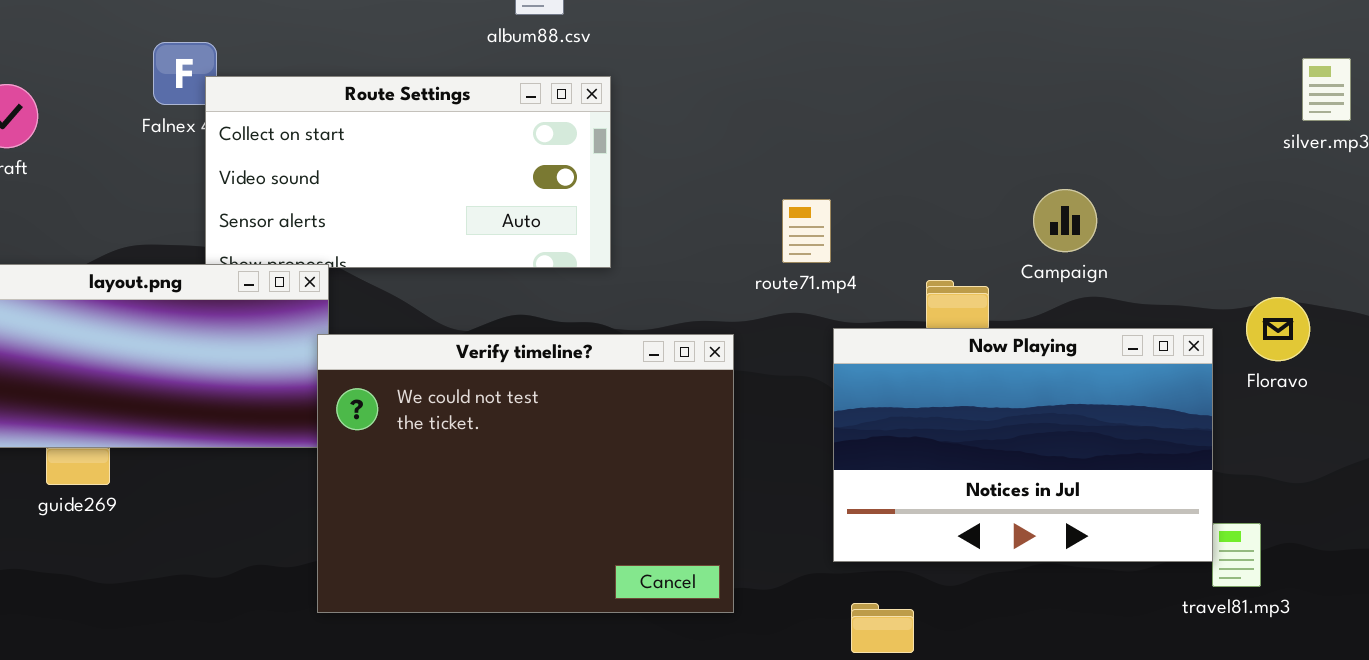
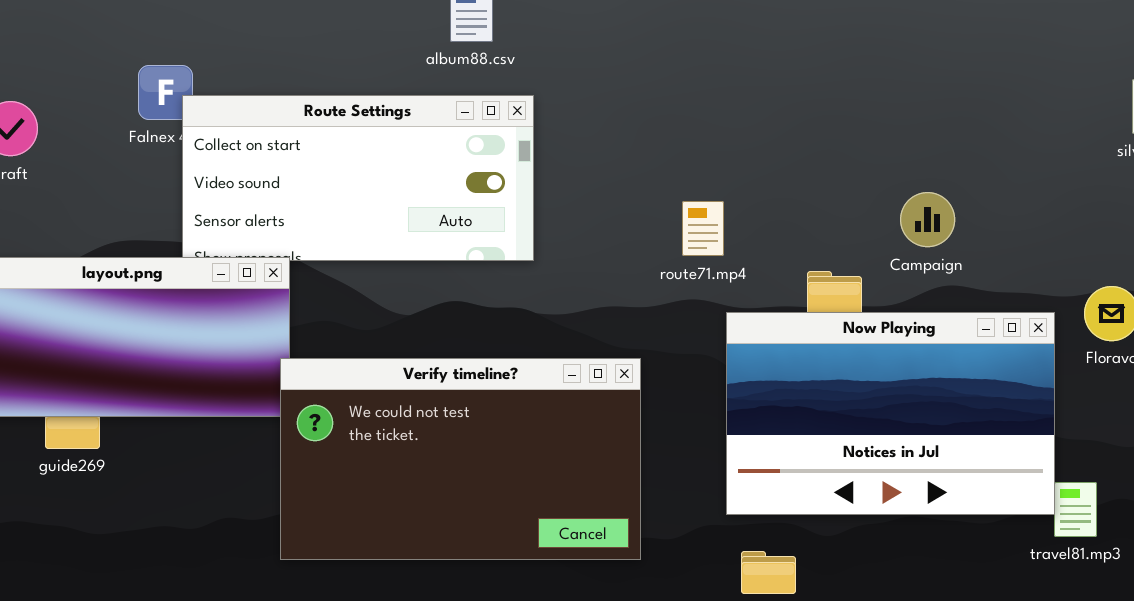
Verify timeline?: [317,334,734,613] -> [280,358,641,560], resized

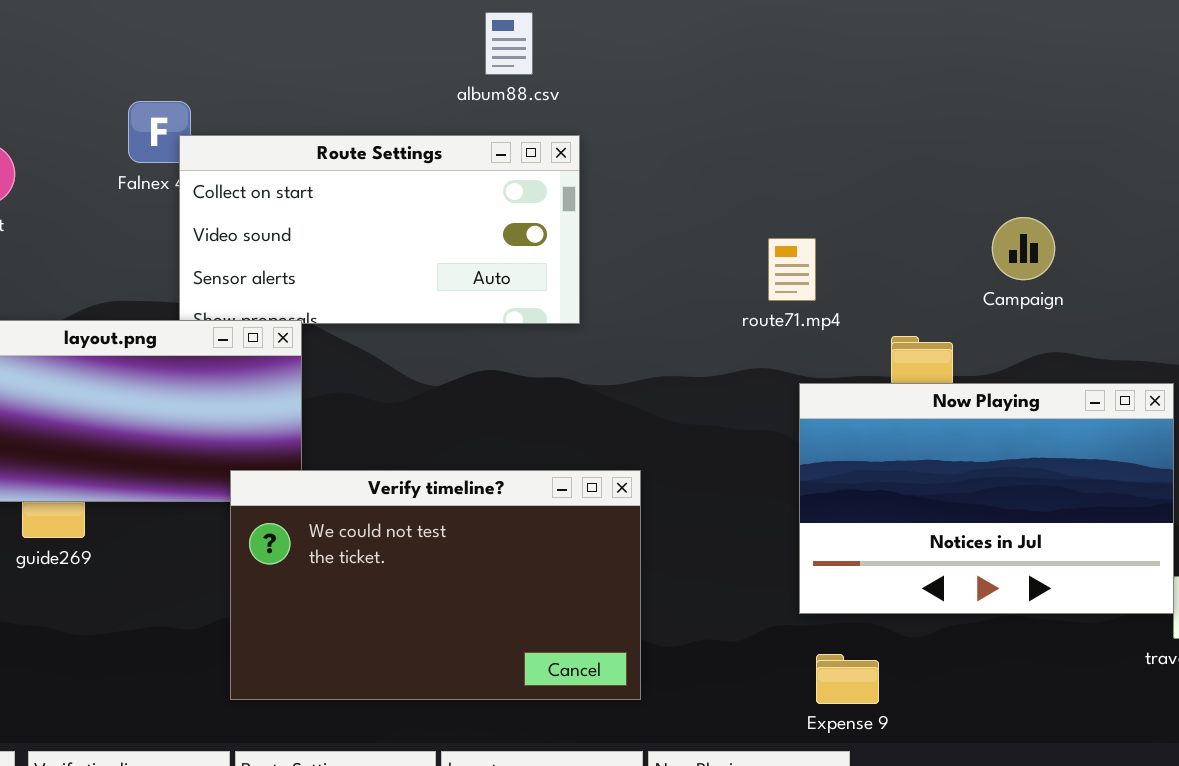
Campaign: [900,192,955,247] -> [992,217,1055,280], moved
route71.mp4: [682,201,724,256] -> [768,238,816,301], moved
Verify timeline?: [280,358,641,560] -> [230,470,641,700], moved

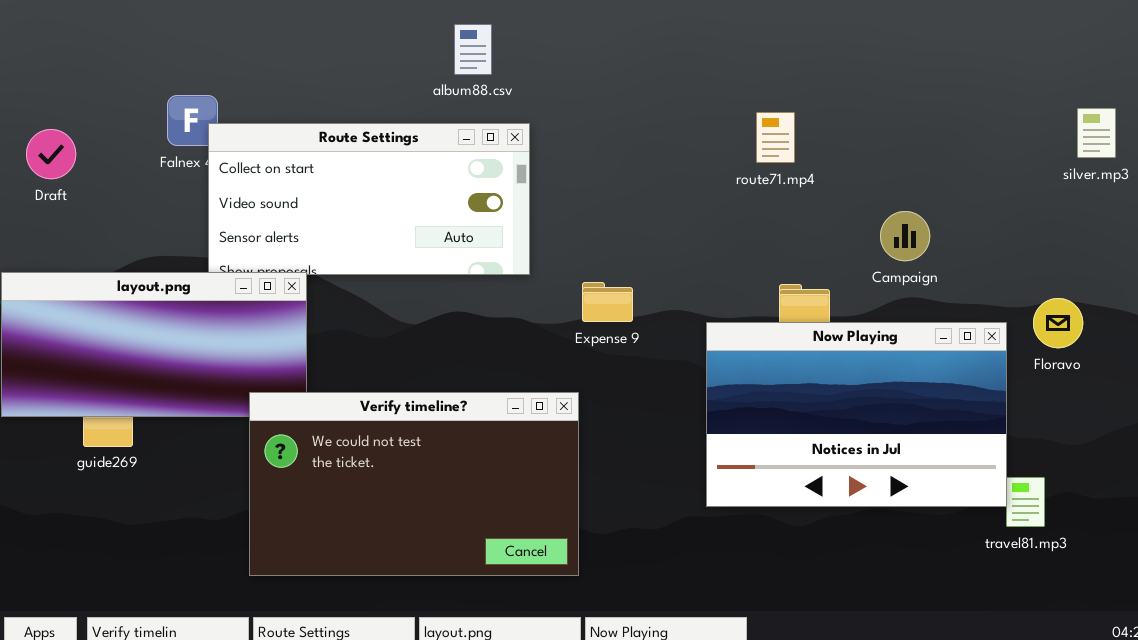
Campaign: [992,217,1055,280] -> [880,211,930,261], moved
route71.mp4: [768,238,816,301] -> [756,112,795,163], moved
Expense 9: [816,654,879,704] -> [582,282,633,322], moved

